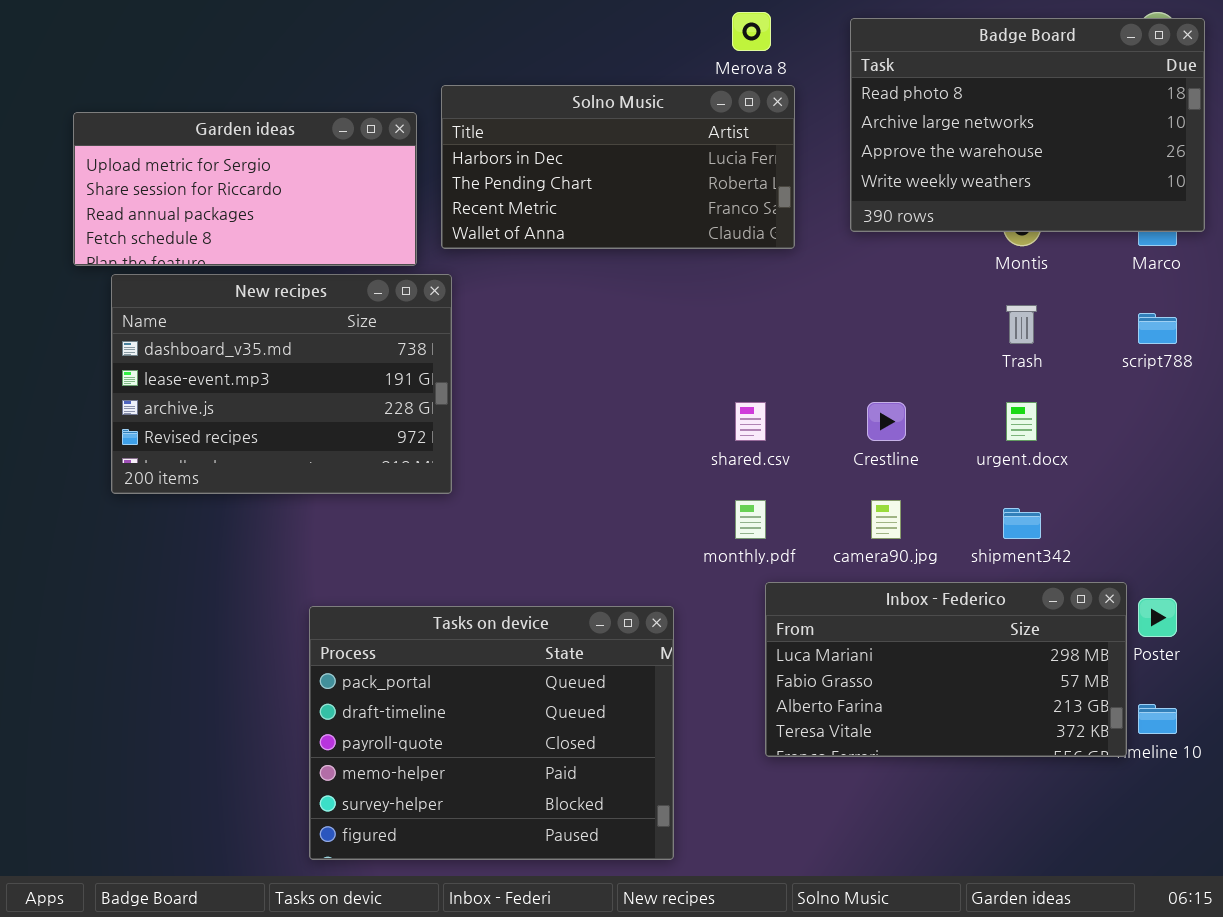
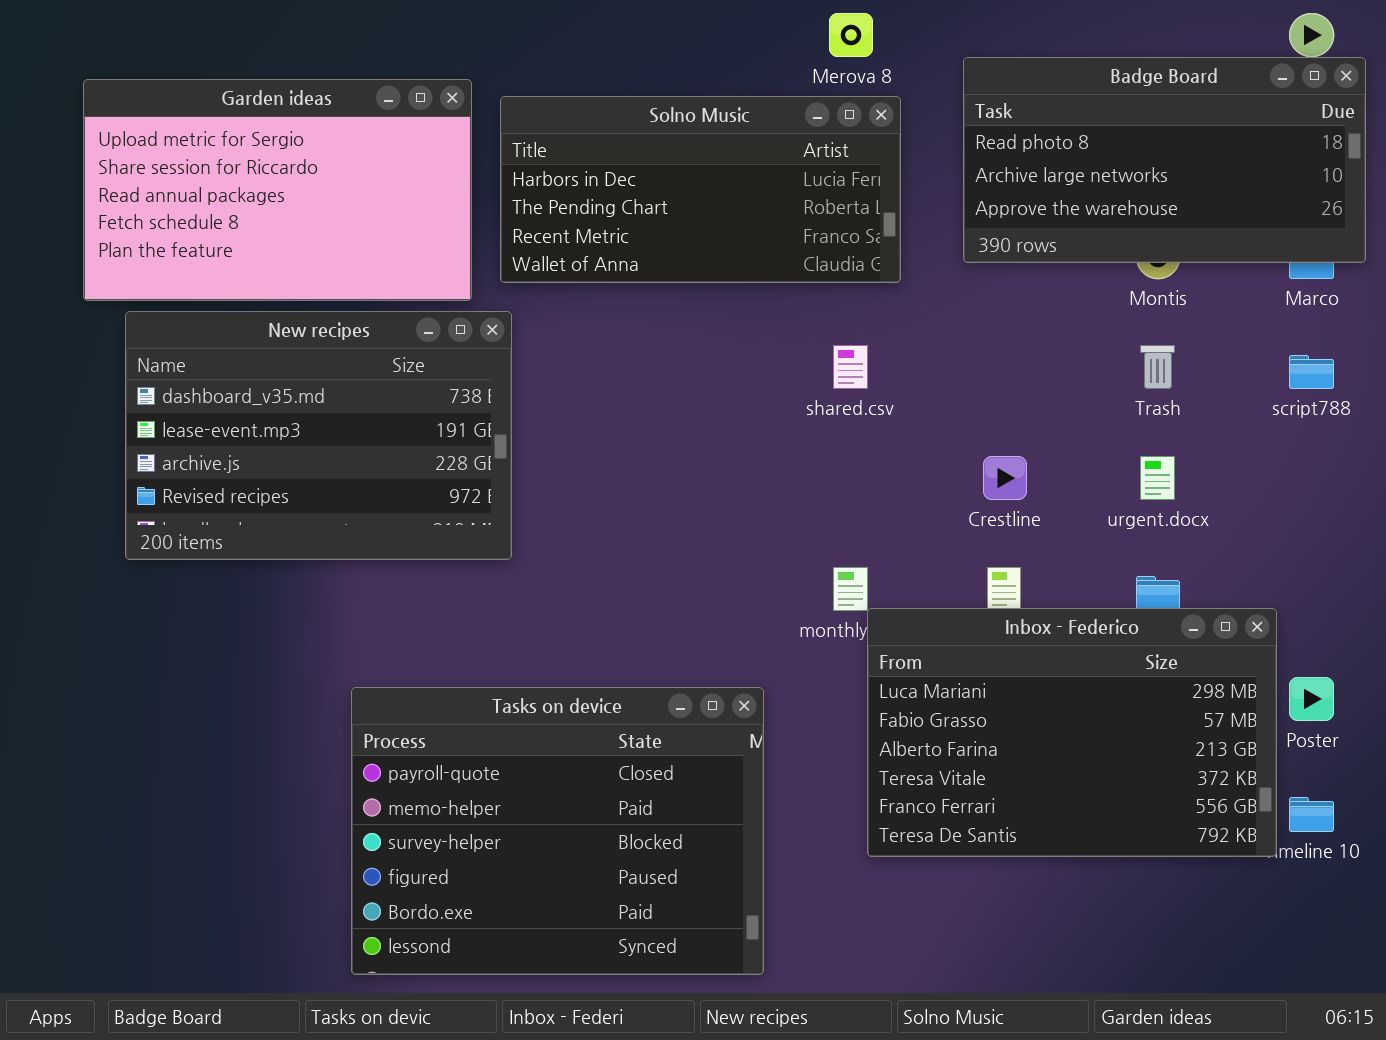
Badge Board: [850,18,1205,232] -> [963,57,1366,263], resized
Garden ideas: [73,112,417,266] -> [83,79,472,301], resized
shared.csv: [735,402,766,441] -> [833,345,868,389], moved
Inbox - Federico: [765,582,1127,757] -> [867,608,1277,857], resized
Tasks on device: [309,606,674,860] -> [351,687,764,975], scrolled down 2 rows

